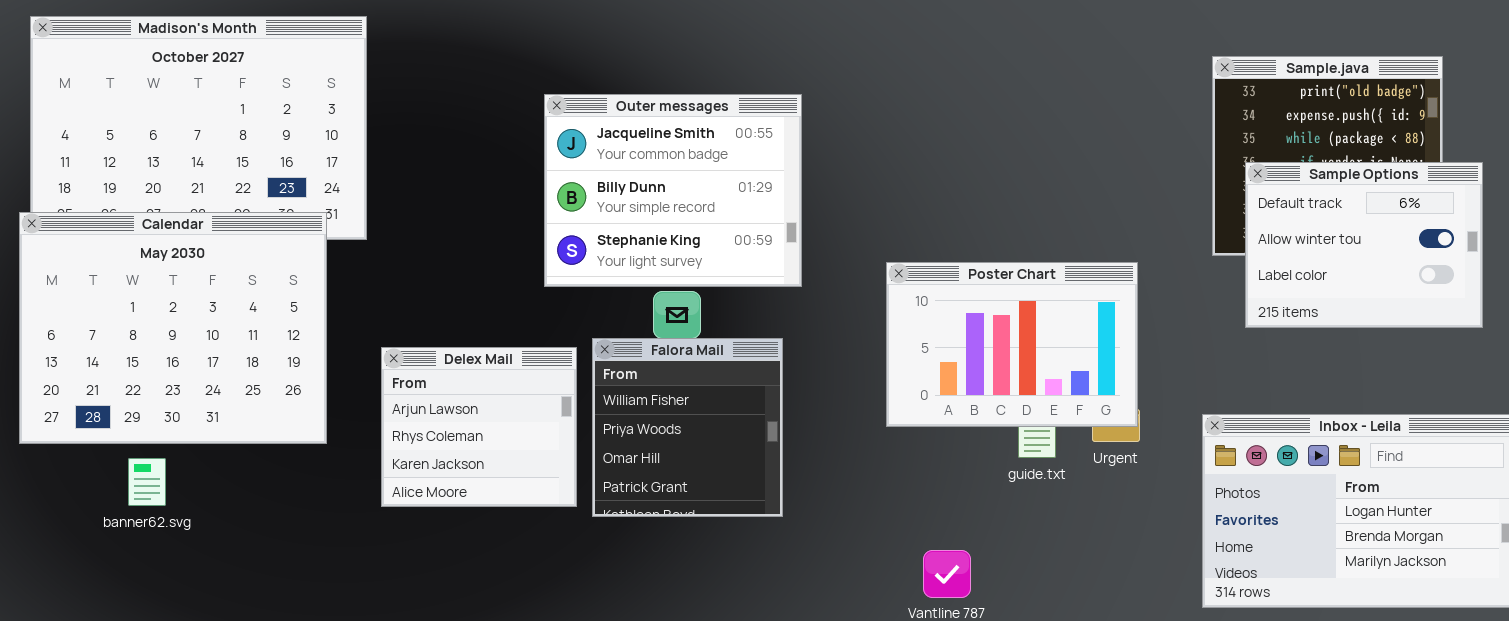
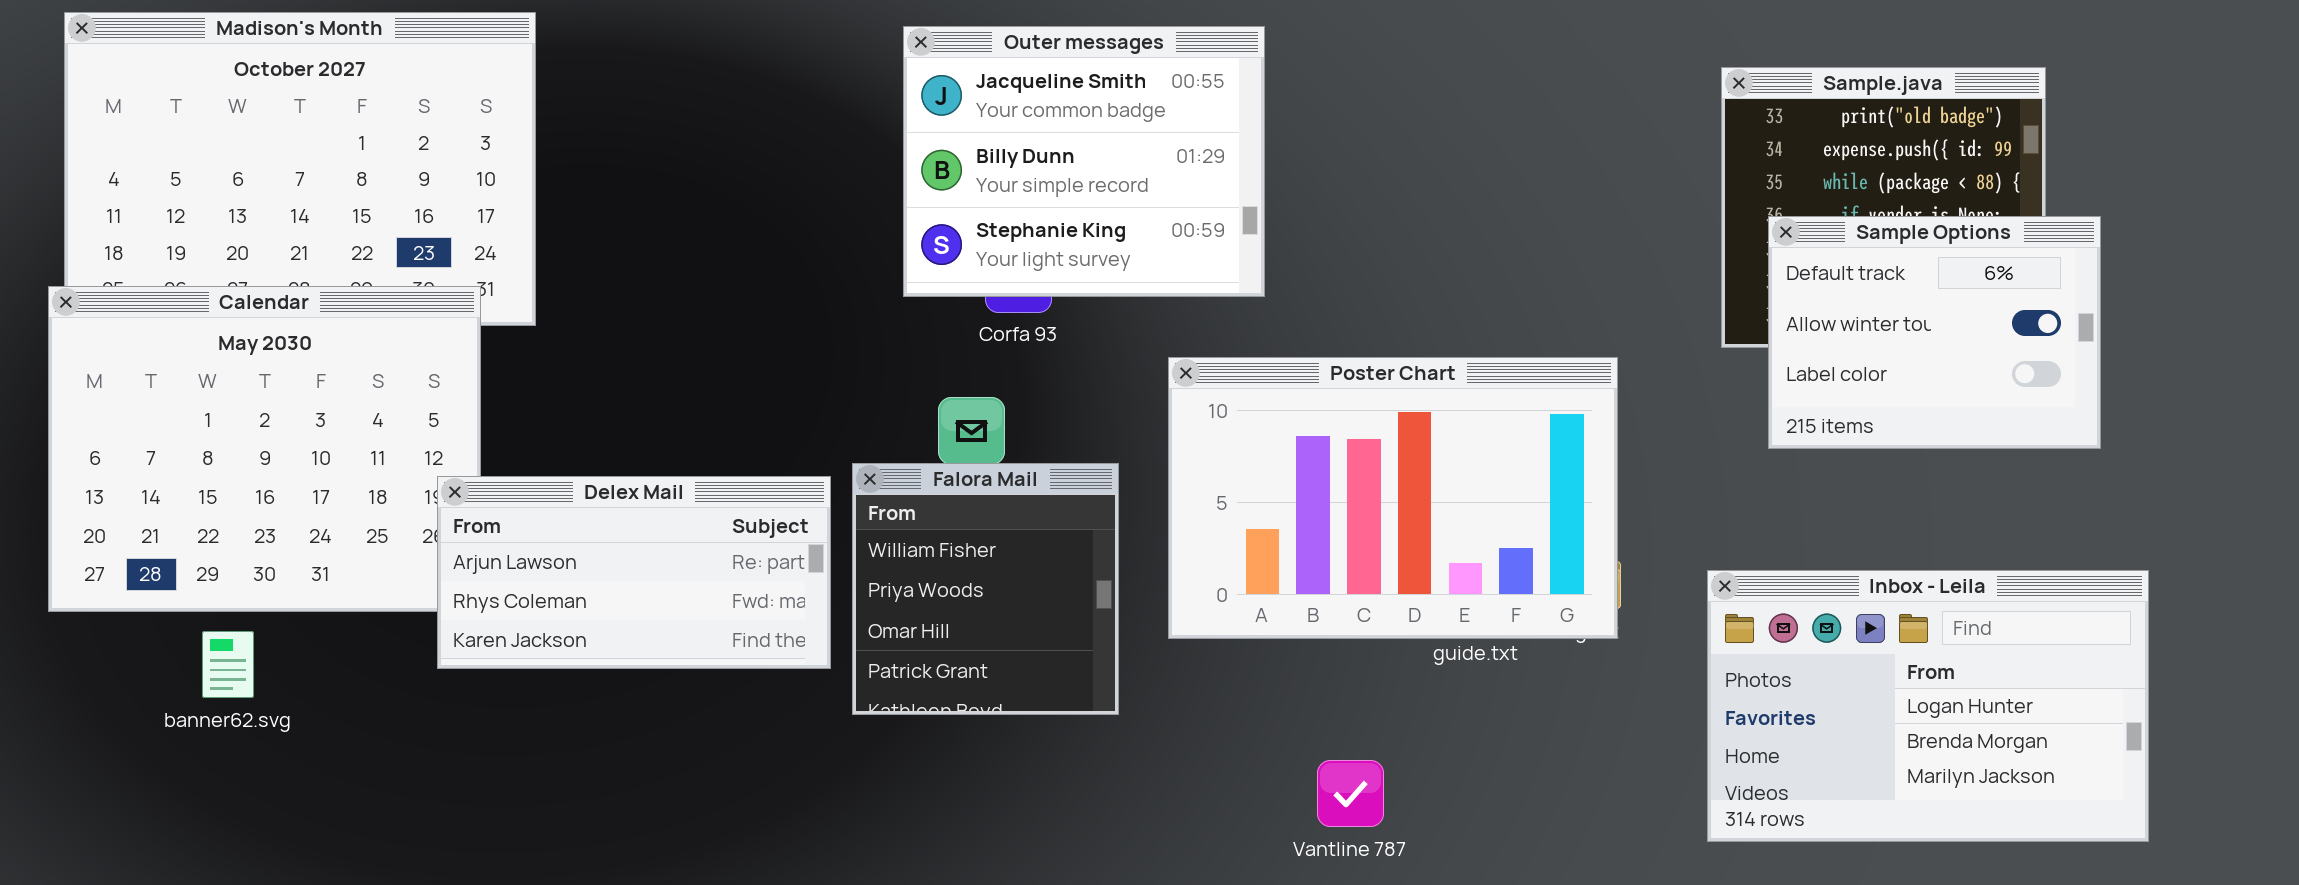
Outer messages: [544,94,802,287] -> [903,26,1265,297], moved
Poster Chart: [886,262,1138,427] -> [1168,357,1618,639], resized
Delex Mail: [381,347,577,507] -> [437,476,831,669], resized

